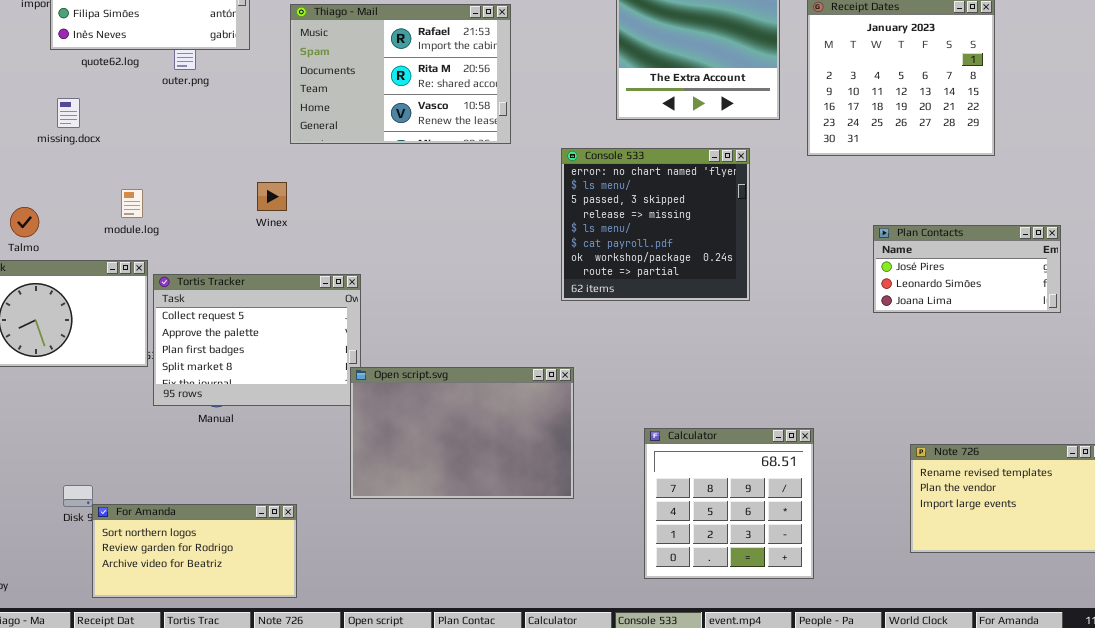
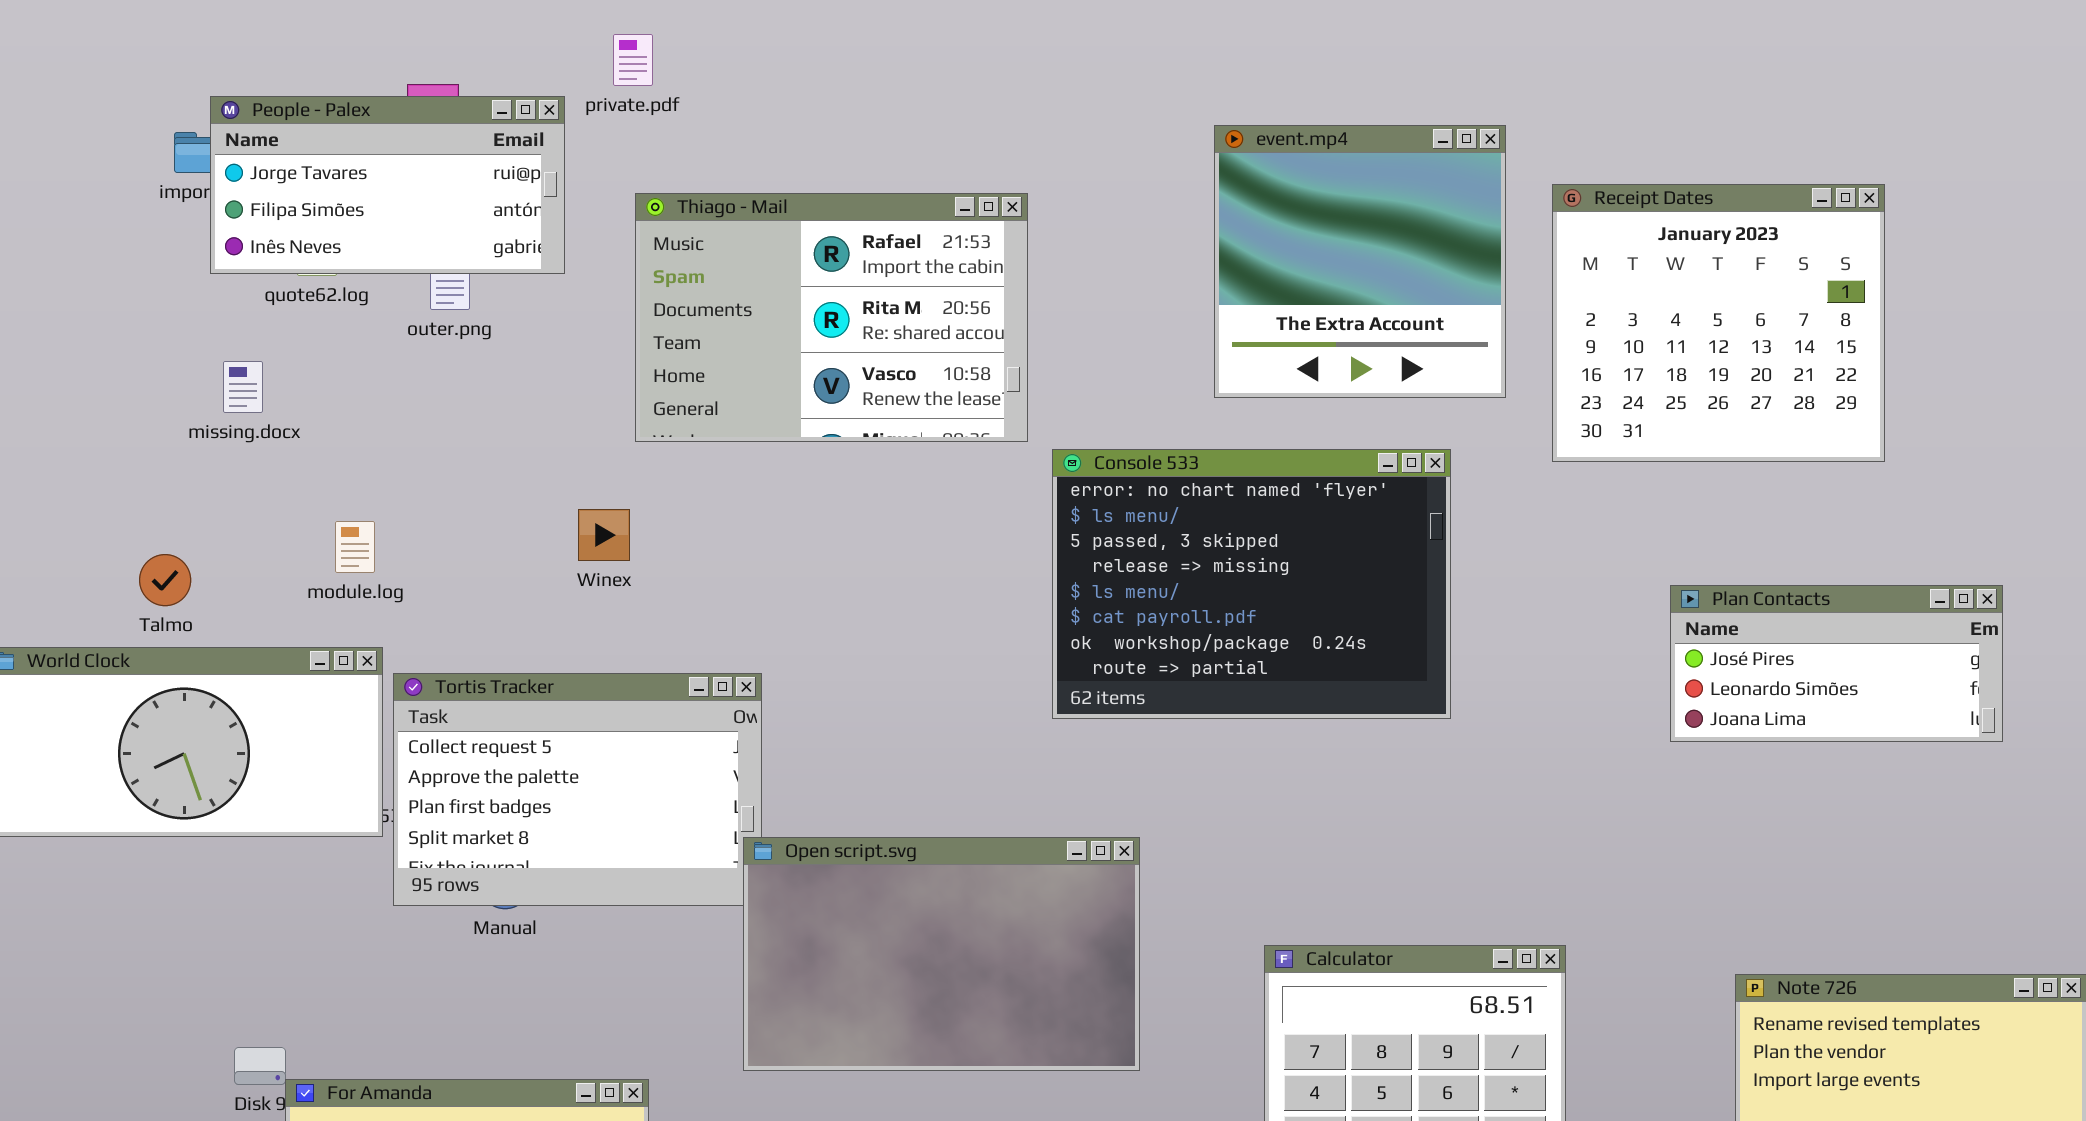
Console 533: [561,148,750,301] -> [1052,449,1451,719], resized

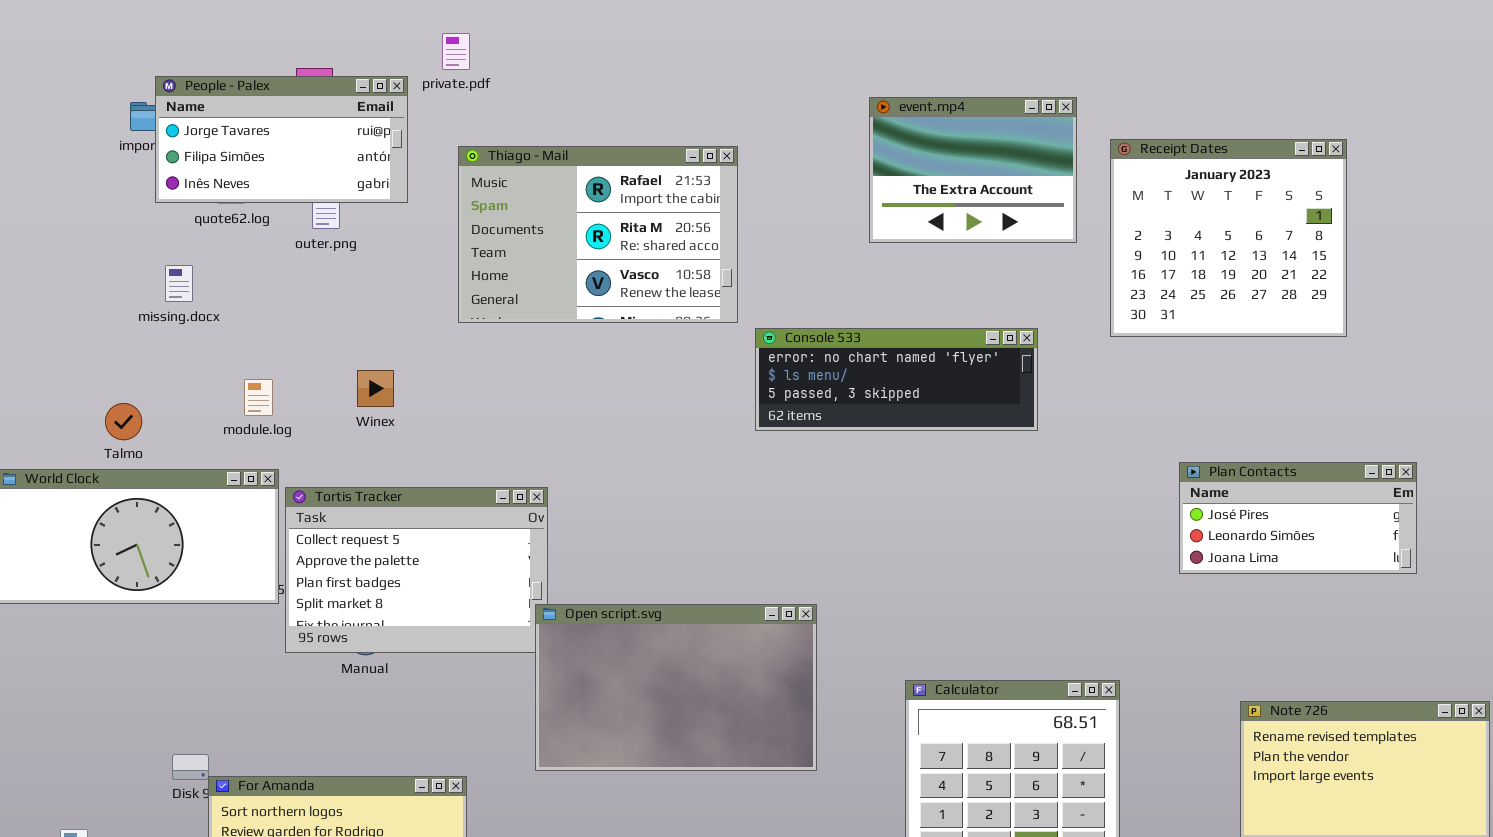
event.mp4: [1214,125,1506,398] -> [869,97,1077,243], resized
Console 533: [1052,449,1451,719] -> [755,328,1038,431], resized
Winex: [578,509,630,561] -> [357,370,394,407], moved
Plan Contacts: [1670,585,2003,742] -> [1179,462,1417,574], moved

